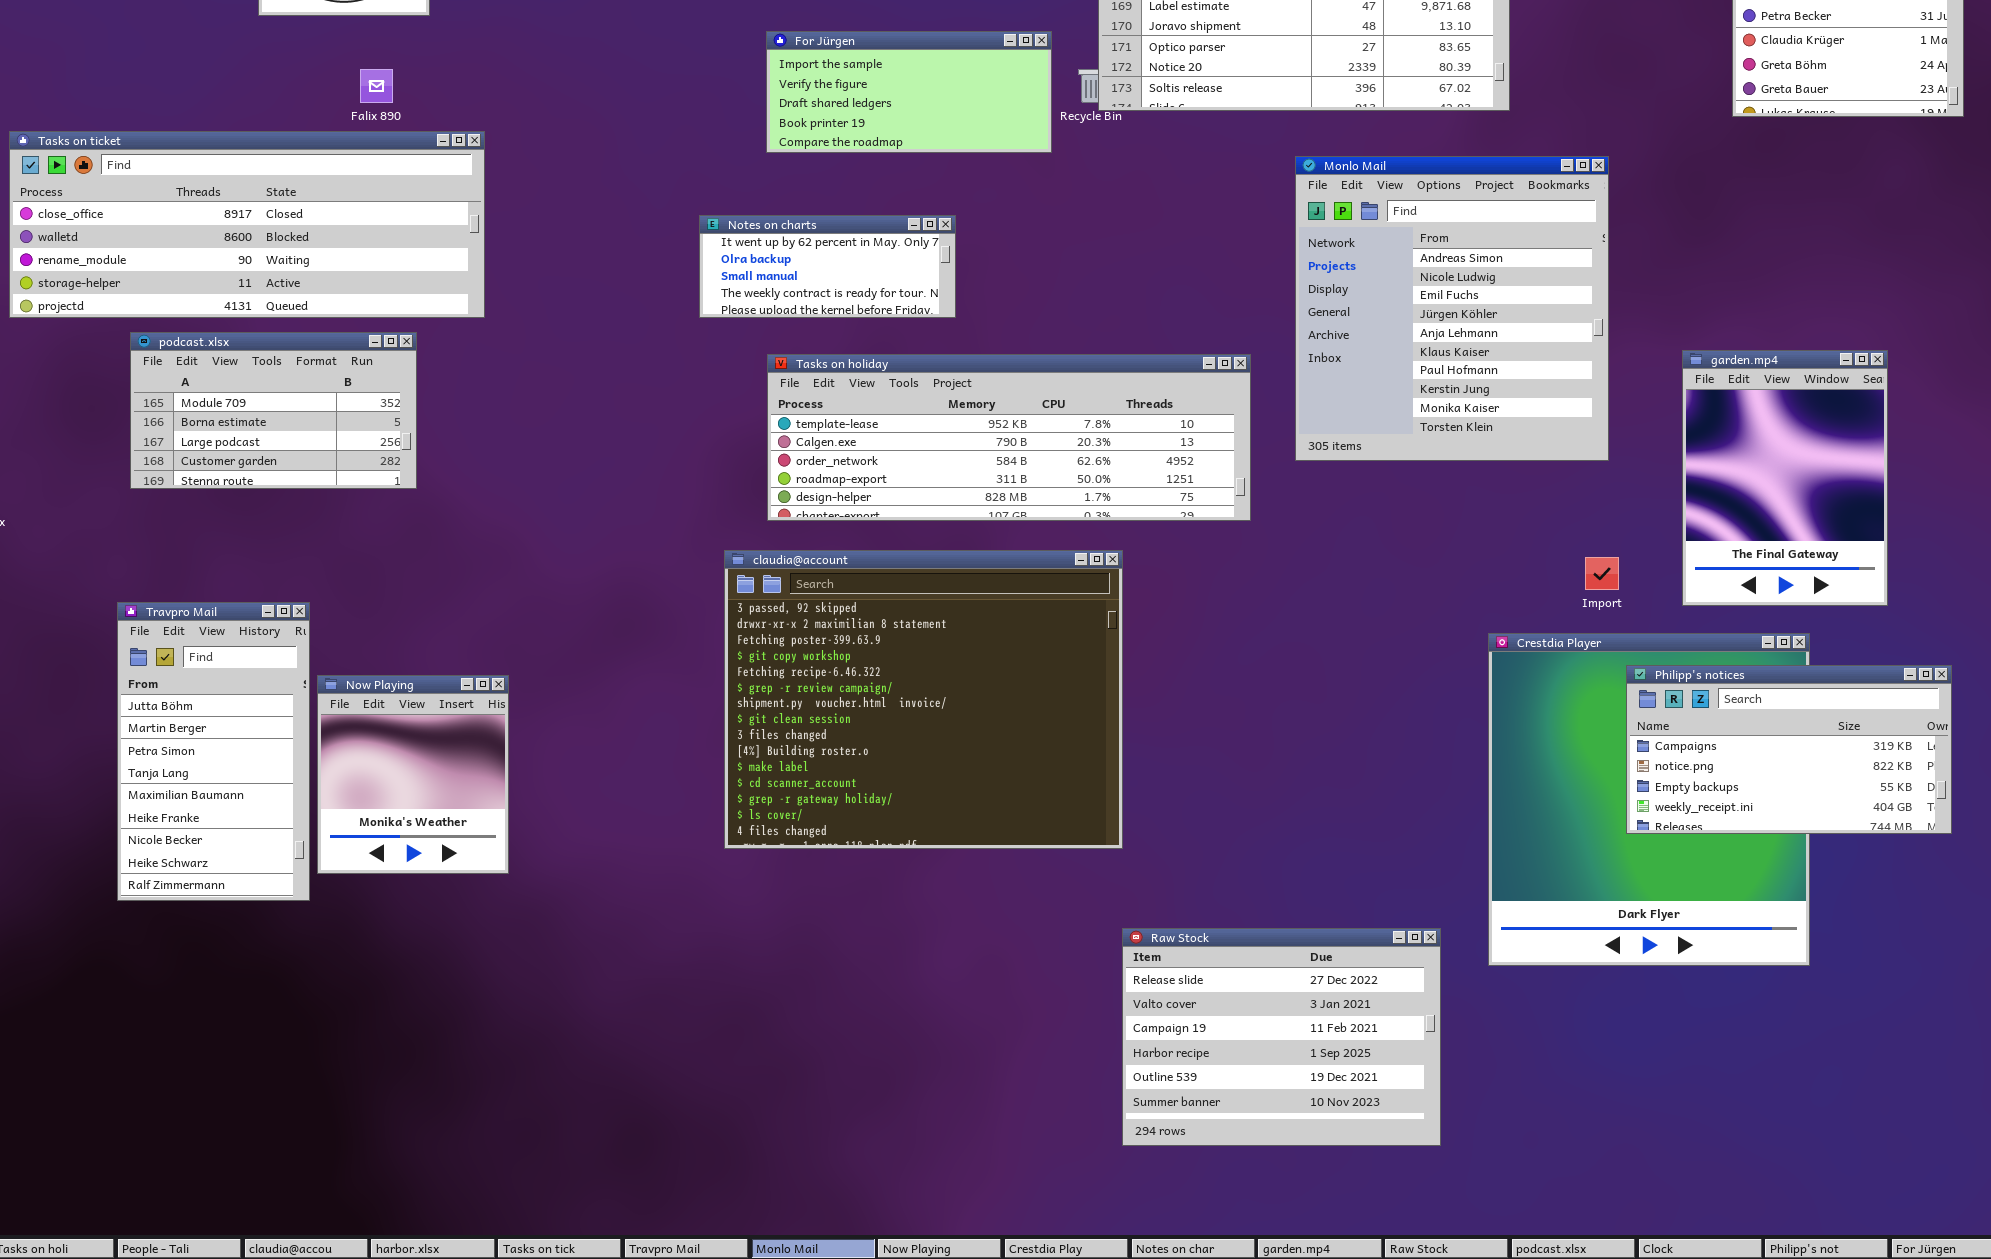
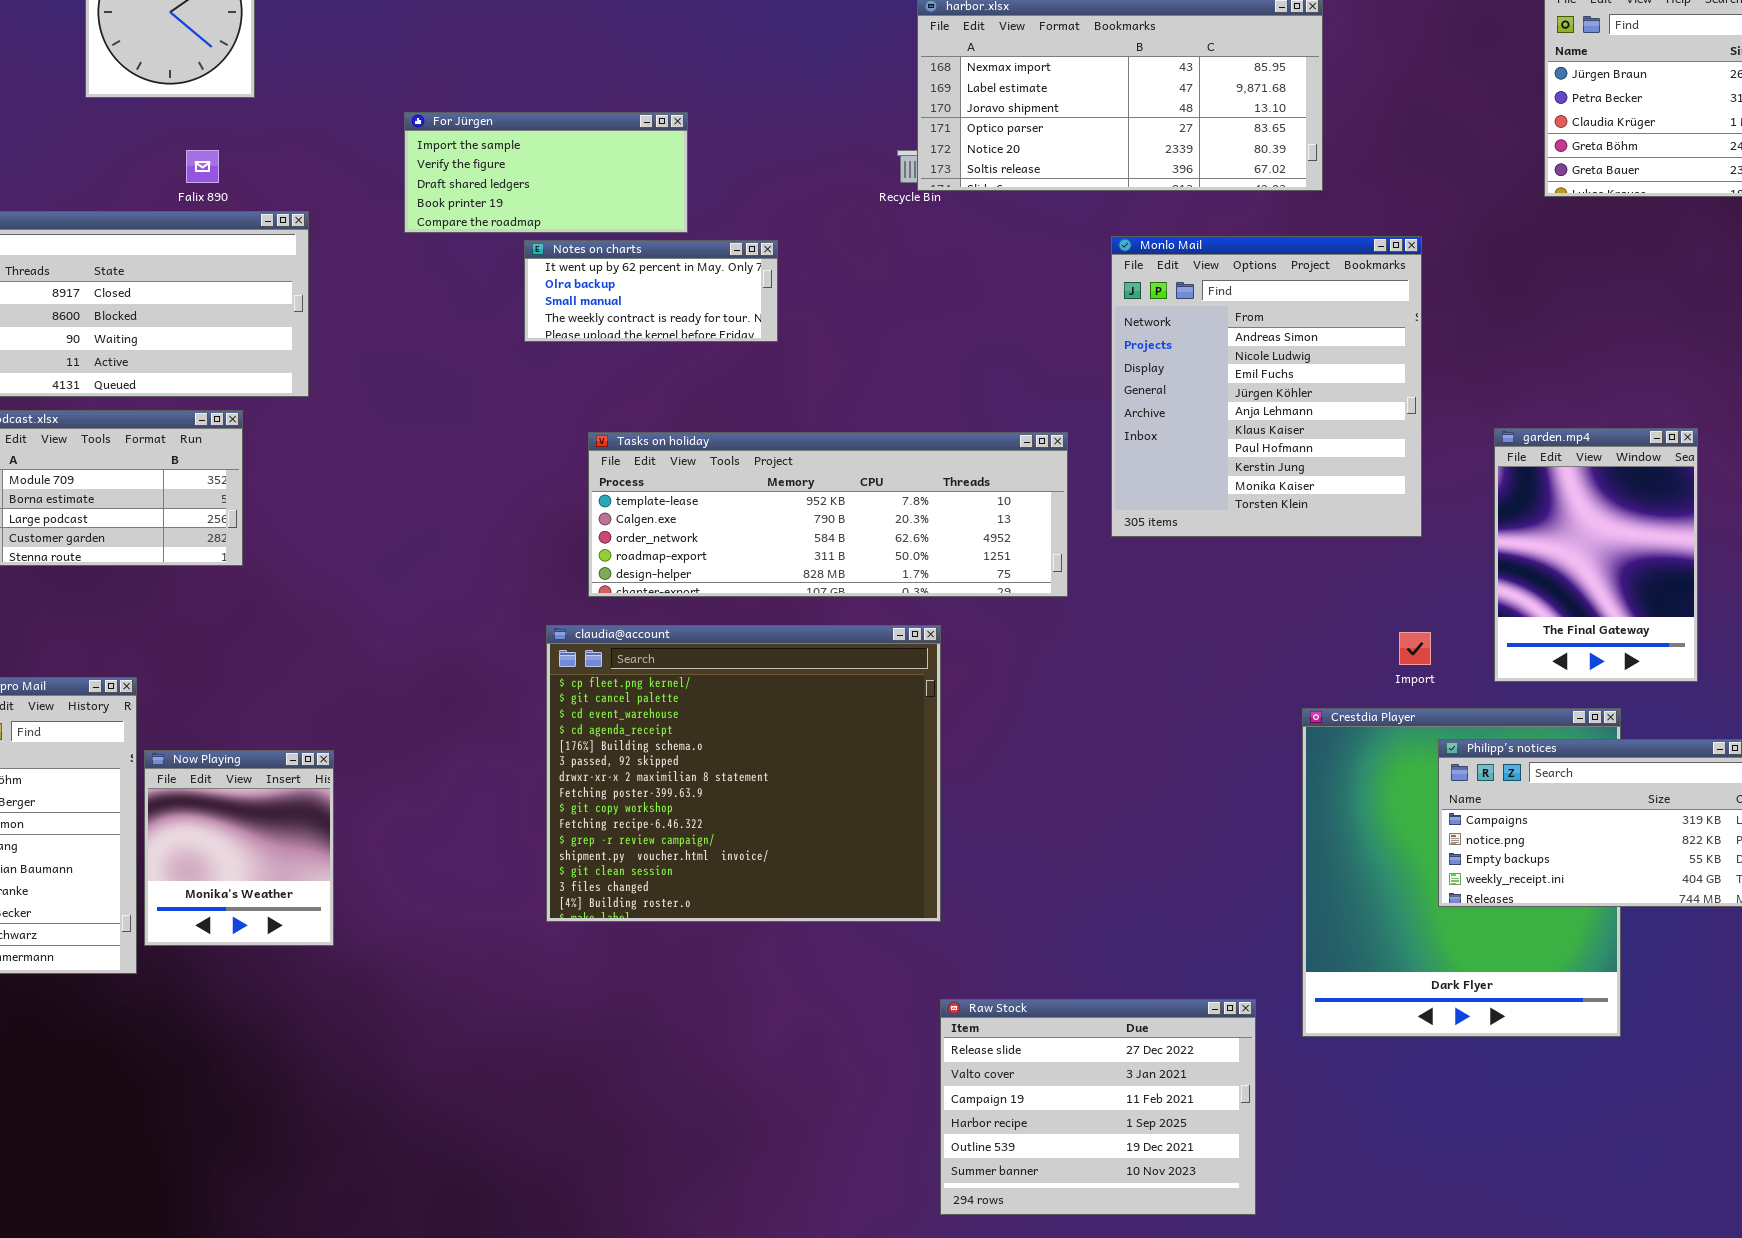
For Jürgen: [766,31,1052,153] -> [404,112,688,233], moved
Notes on charts: [699,215,956,318] -> [524,240,778,342], moved
claudia@account: [724,550,1123,849] -> [546,625,941,922], scrolled up 5 rows

